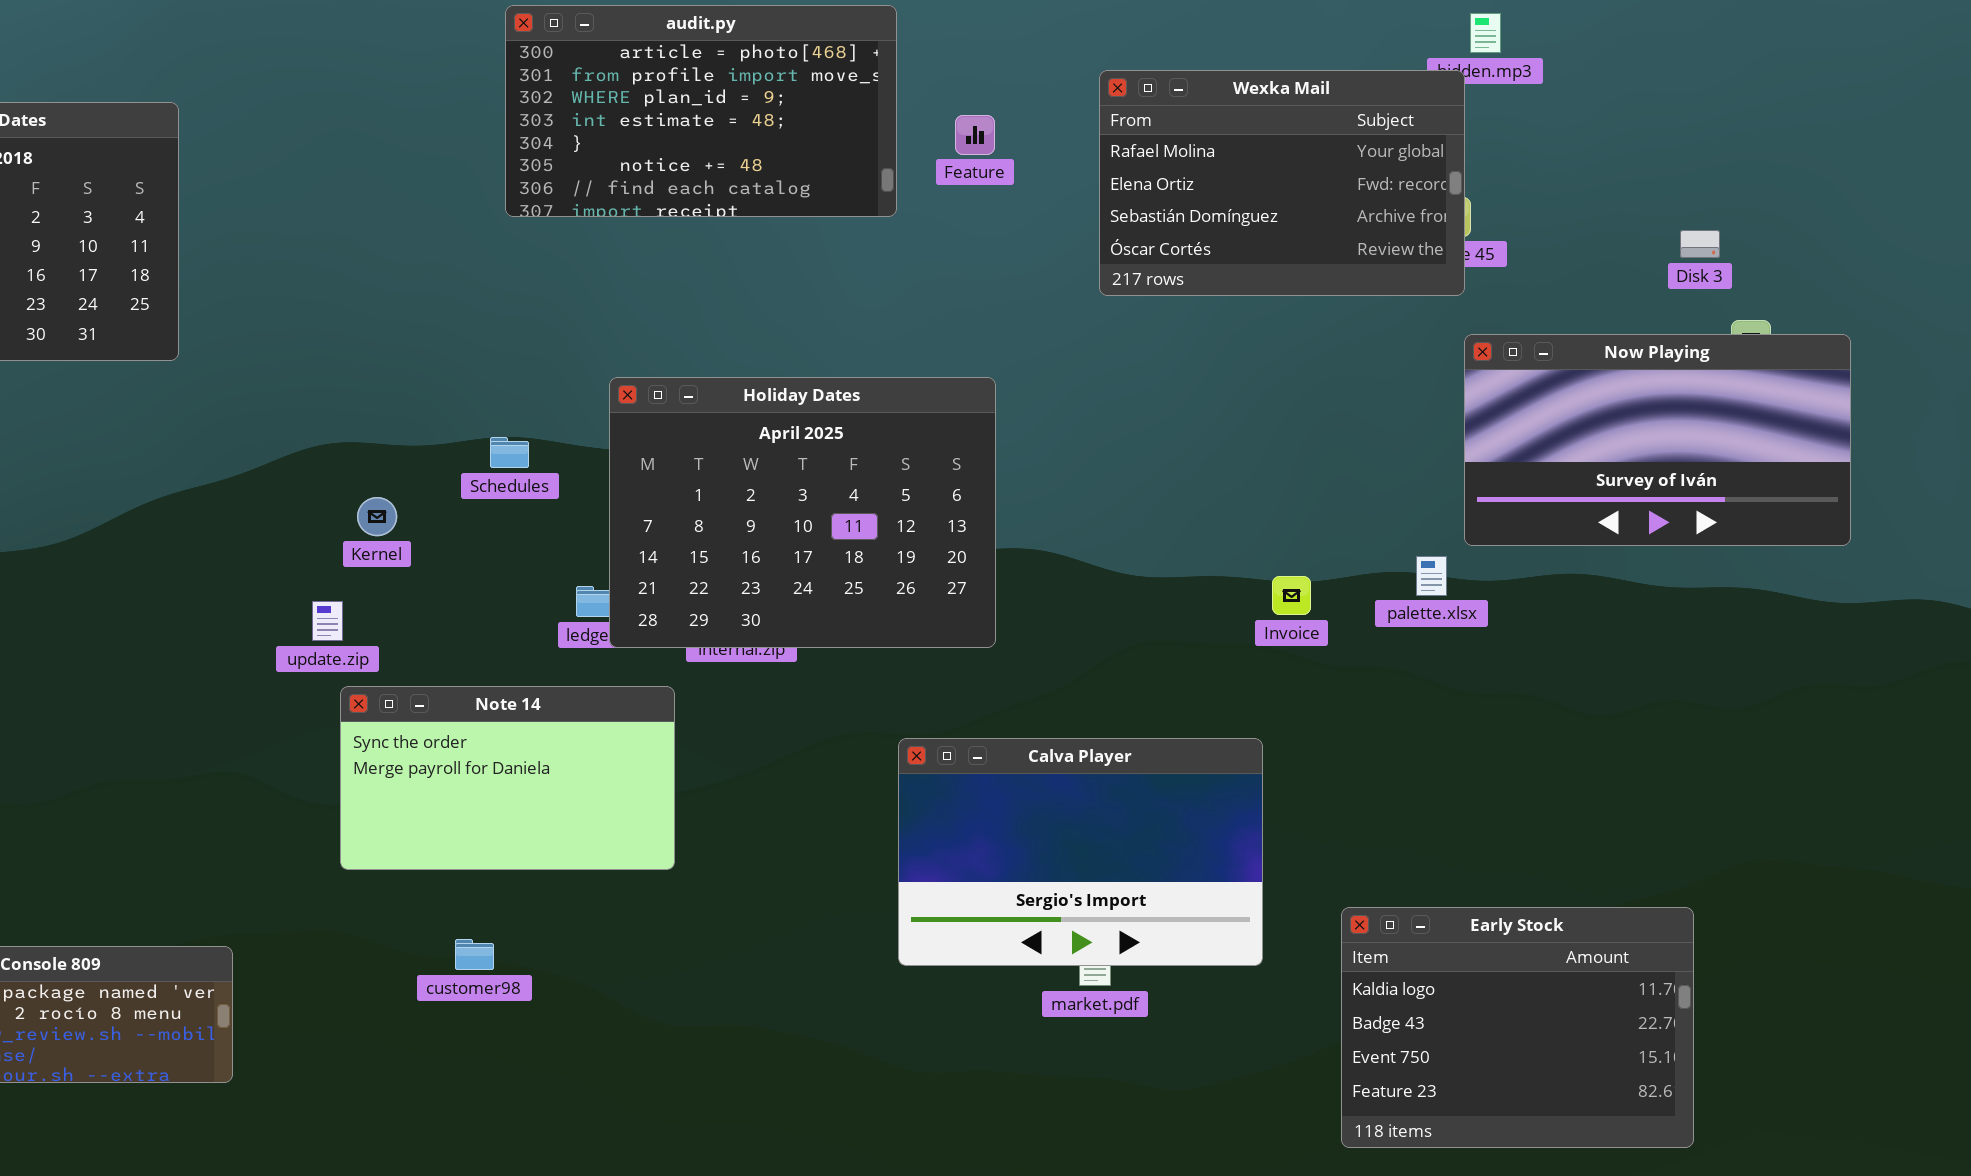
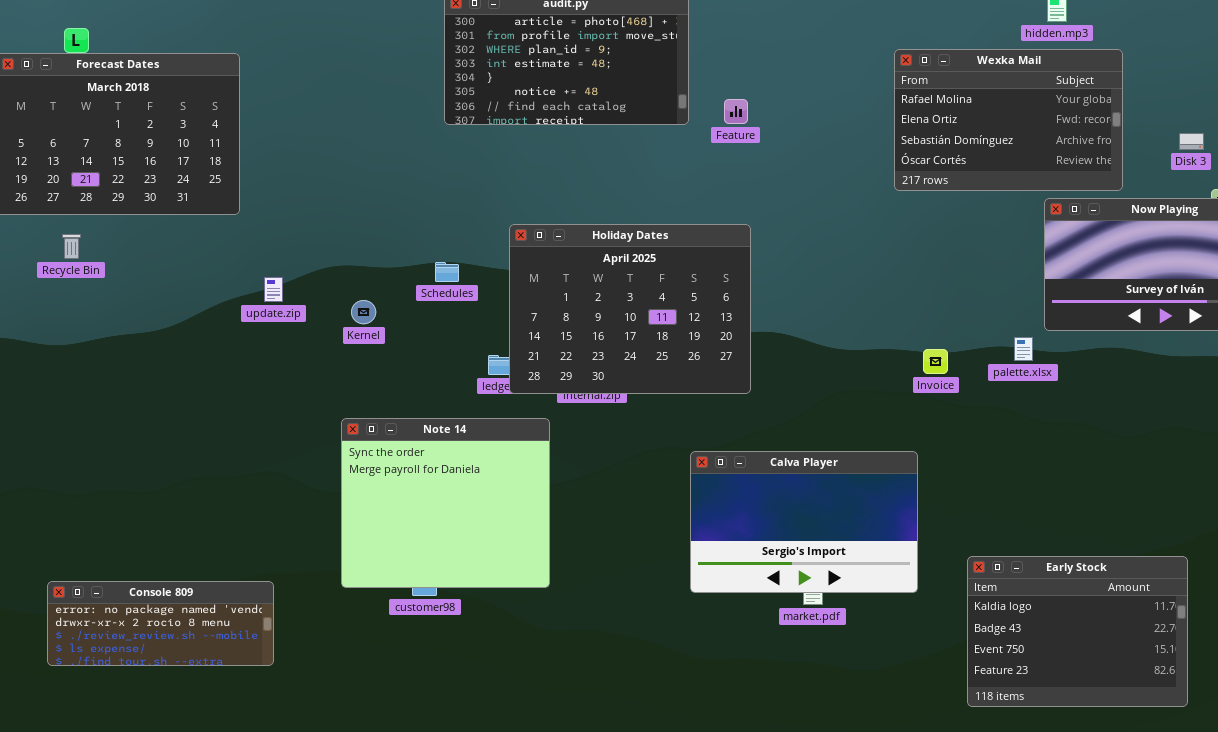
Wexka Mail: [1099,70,1465,296] -> [894,49,1123,191], moved
Feature: [955,115,995,155] -> [724,99,748,124], moved
update.zip: [312,601,343,641] -> [264,277,283,302], moved
Note 14: [340,686,675,870] -> [341,418,550,588], resized

